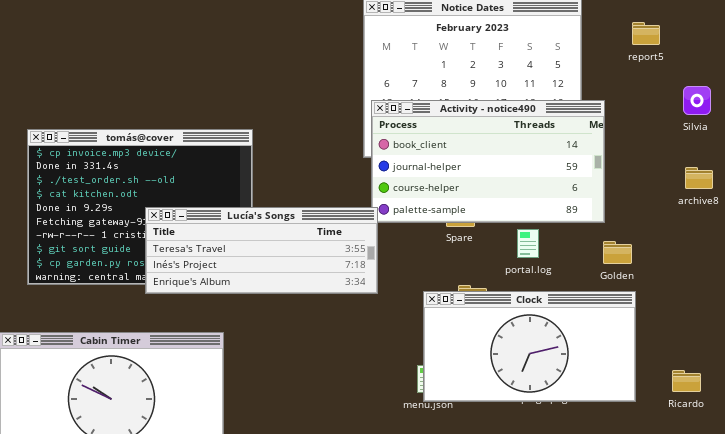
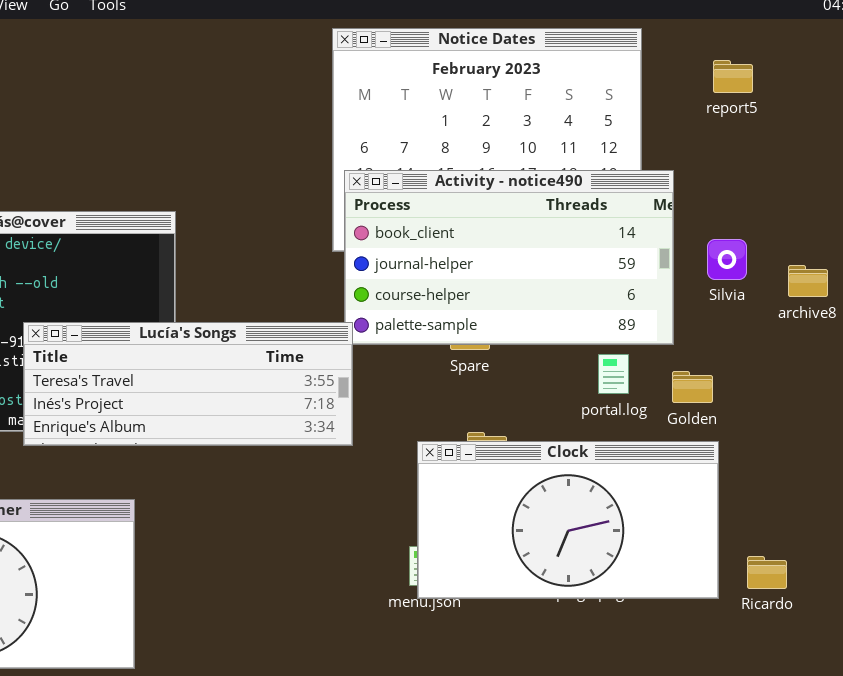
Silvia: [683,86,711,115] -> [707,239,747,280], moved
portal.log: [517,229,539,258] -> [598,354,629,394], moved
Ricardo: [672,370,701,392] -> [747,556,787,589], moved

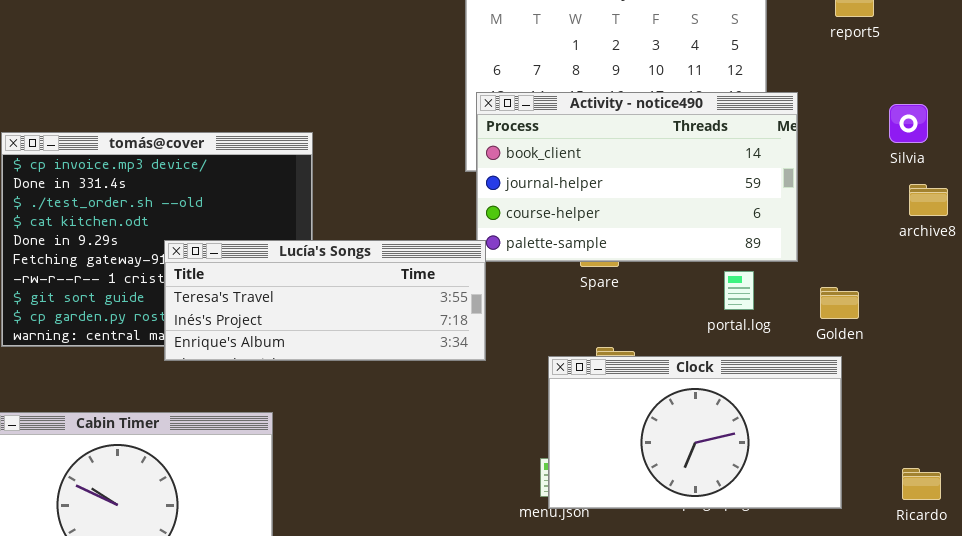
Silvia: [707,239,747,280] -> [889,104,928,143], moved
Golden: [672,371,713,403] -> [820,287,859,319], moved
Ricardo: [747,556,787,589] -> [902,468,941,500], moved

